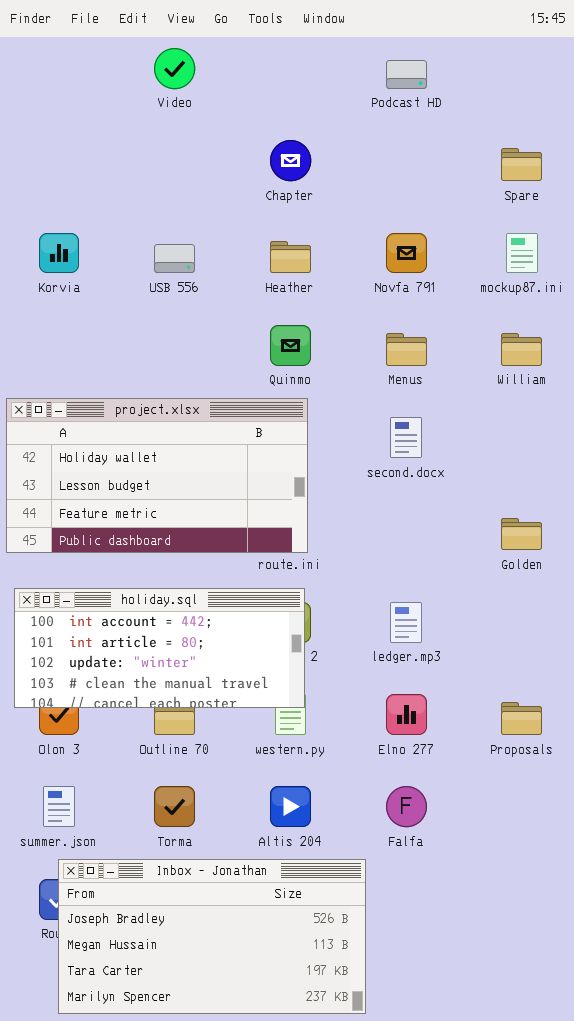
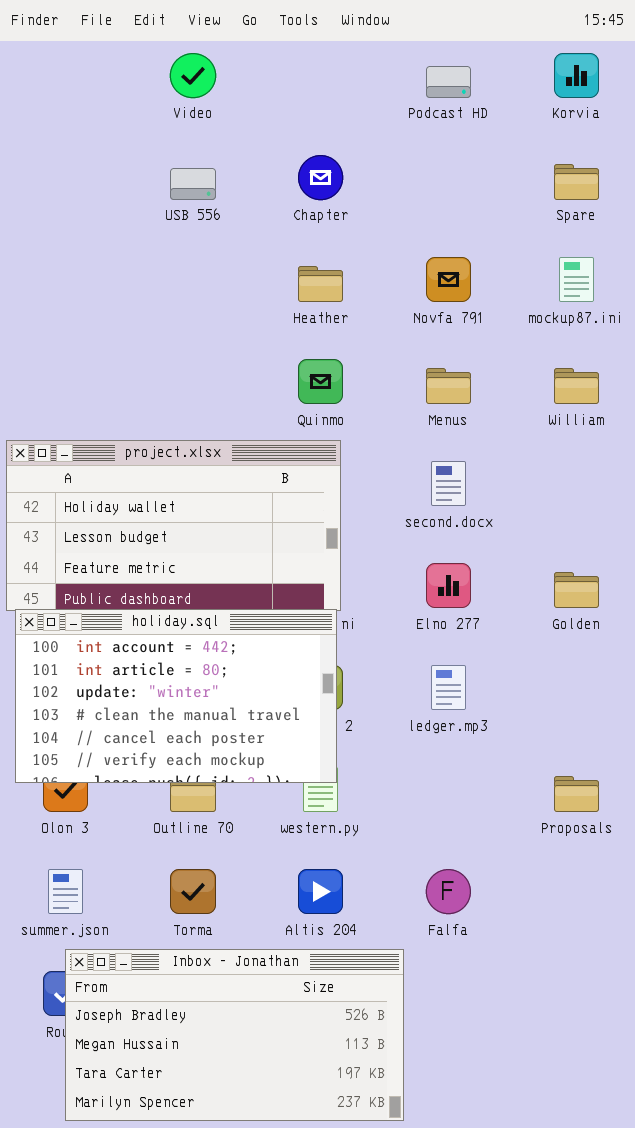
Korvia: [39,233,79,273] -> [554,53,599,98], moved
USB 556: [154,244,195,273] -> [170,168,216,200], moved
holiday.sql: [14,588,305,708] -> [15,609,337,783], resized
Elno 277: [386,694,427,735] -> [426,563,471,608], moved

